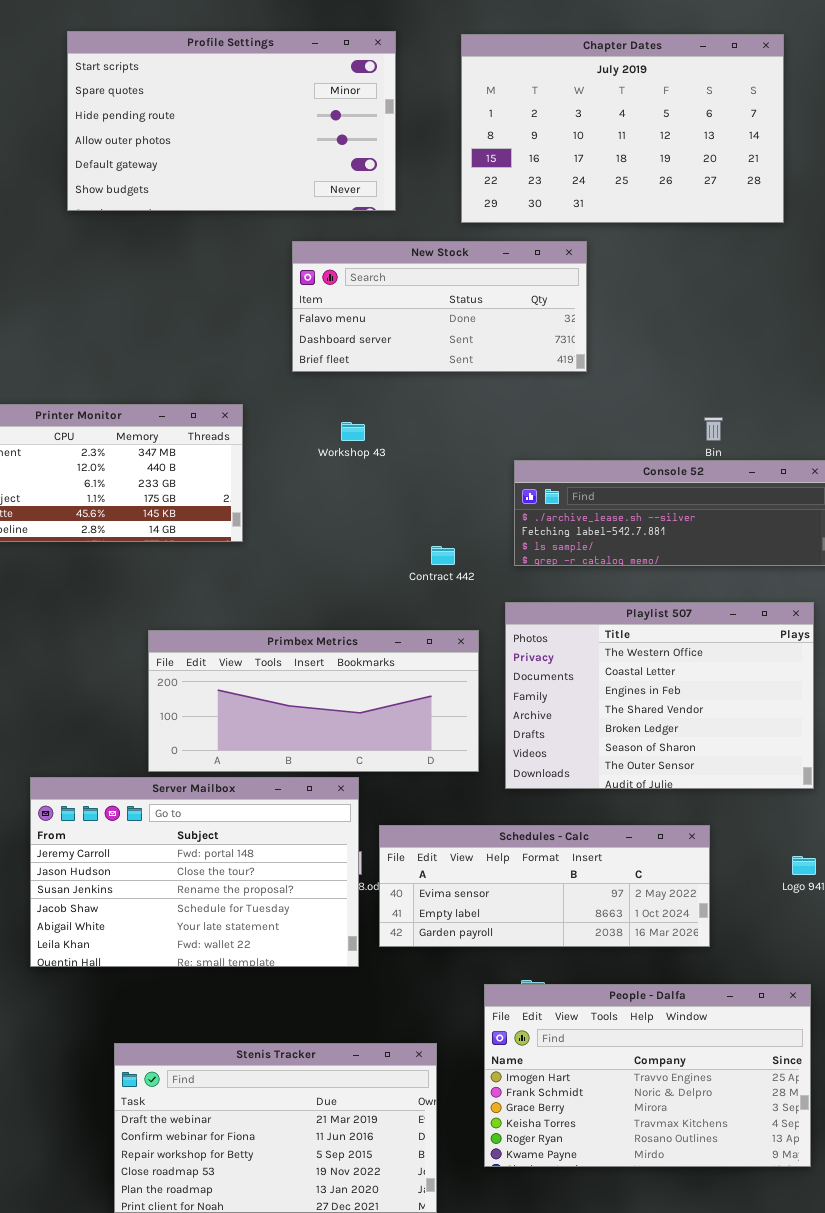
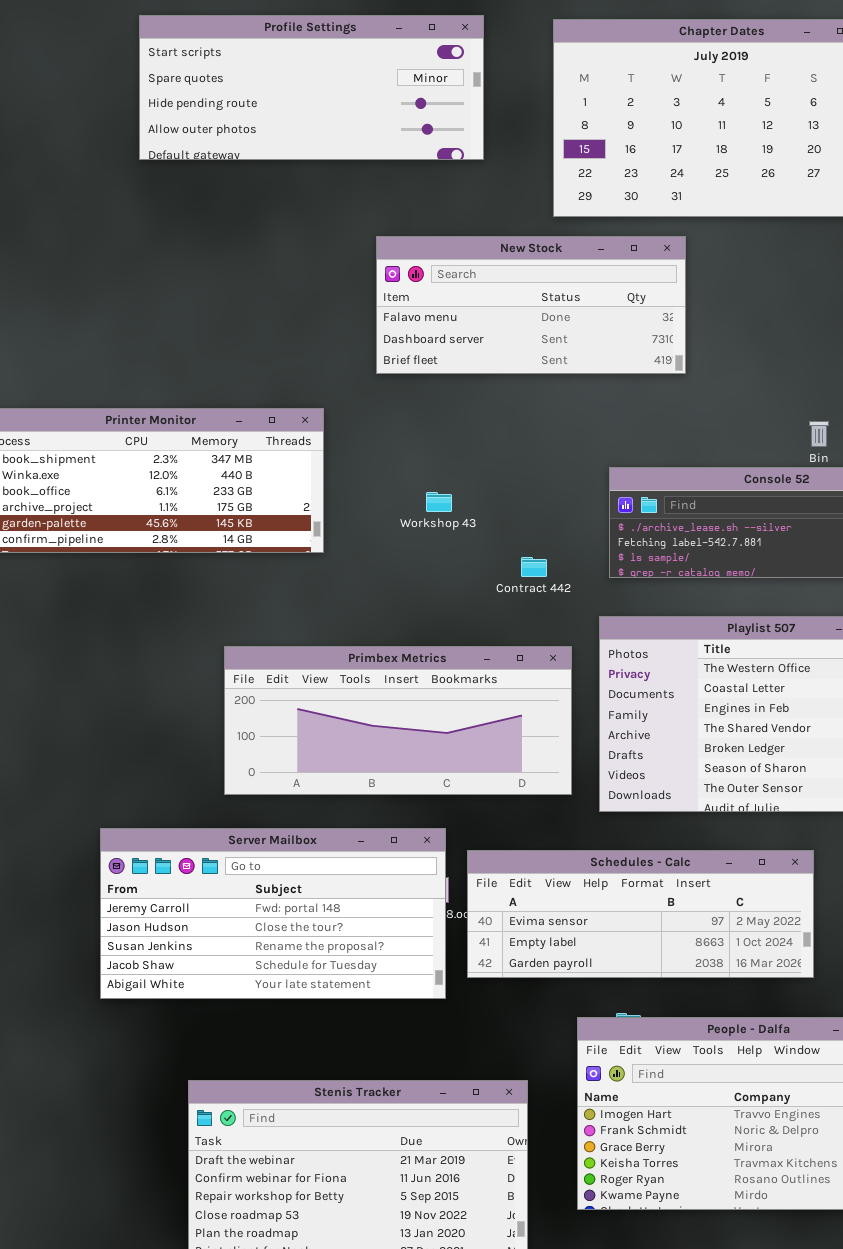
Profile Settings: [67,31,396,211] -> [139,15,484,160], resized
Workshop 43: [341,422,365,441] -> [426,492,452,512], moved
Server Mailbox: [30,777,359,967] -> [100,828,446,999], resized

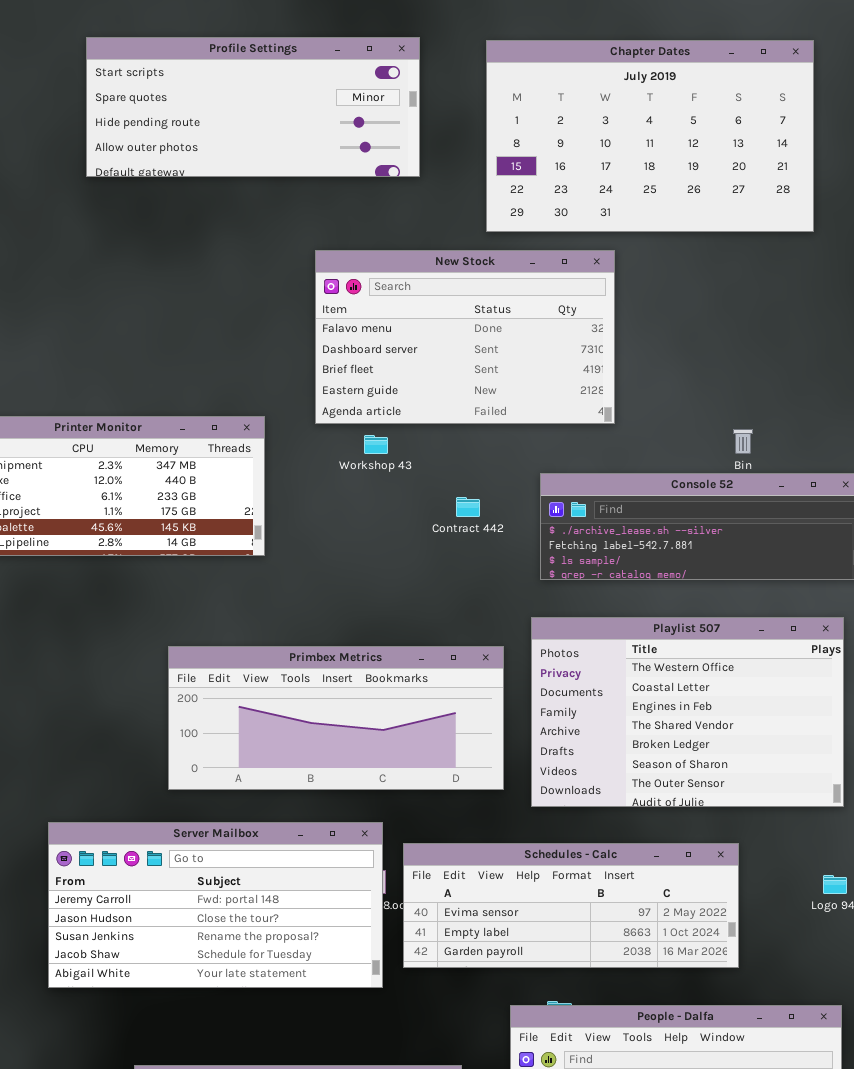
New Stock: [376,236,686,374] -> [315,250,615,424], resized
Workshop 43: [426,492,452,512] -> [364,435,388,454], moved
Contract 442: [521,557,547,577] -> [456,497,480,517], moved

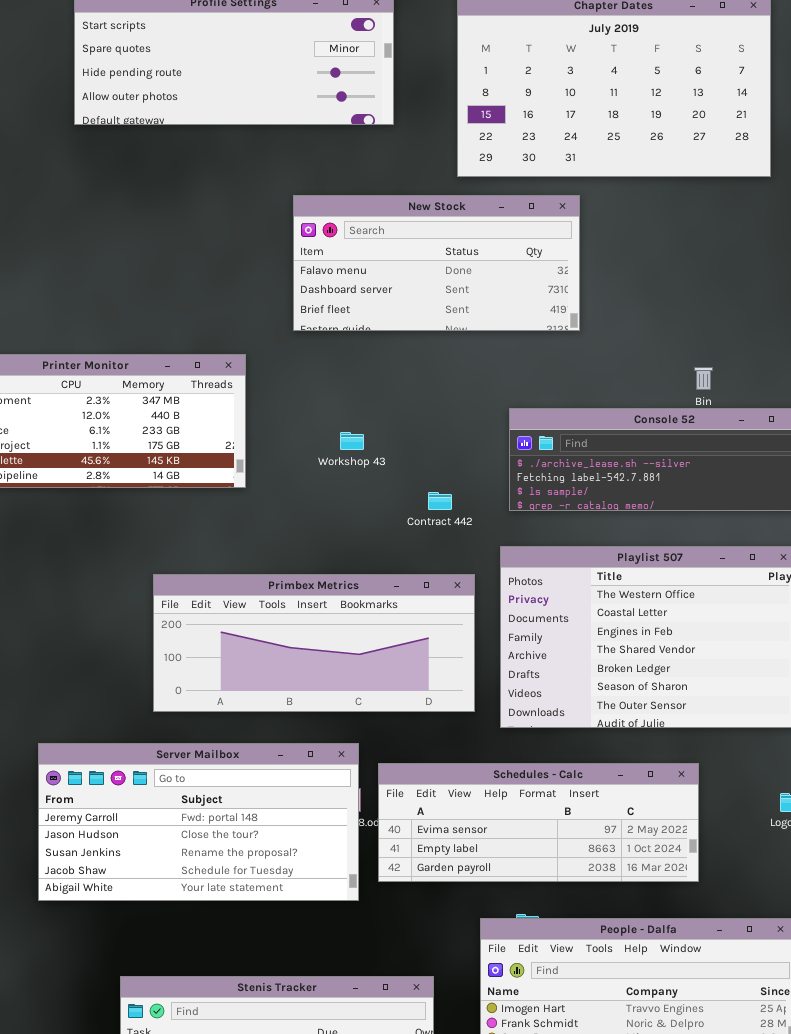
New Stock: [315,250,615,424] -> [293,195,580,331], resized
Workshop 43: [364,435,388,454] -> [340,432,364,450], moved
Contract 442: [456,497,480,517] -> [428,492,452,510], moved

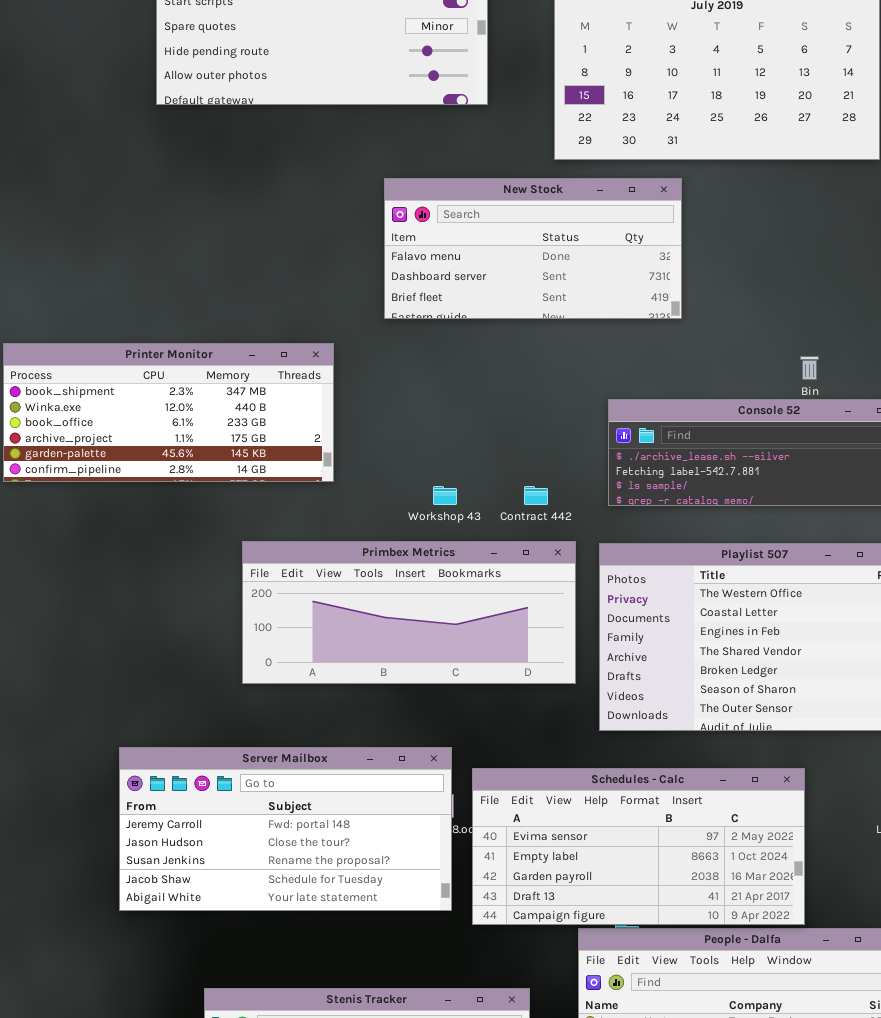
Workshop 43: [340,432,364,450] -> [433,486,457,505], moved
Primbex Metrics: [153,574,475,712] -> [242,541,576,684], moved
Schedules - Calc: [378,763,699,882] -> [472,768,805,925], resized

